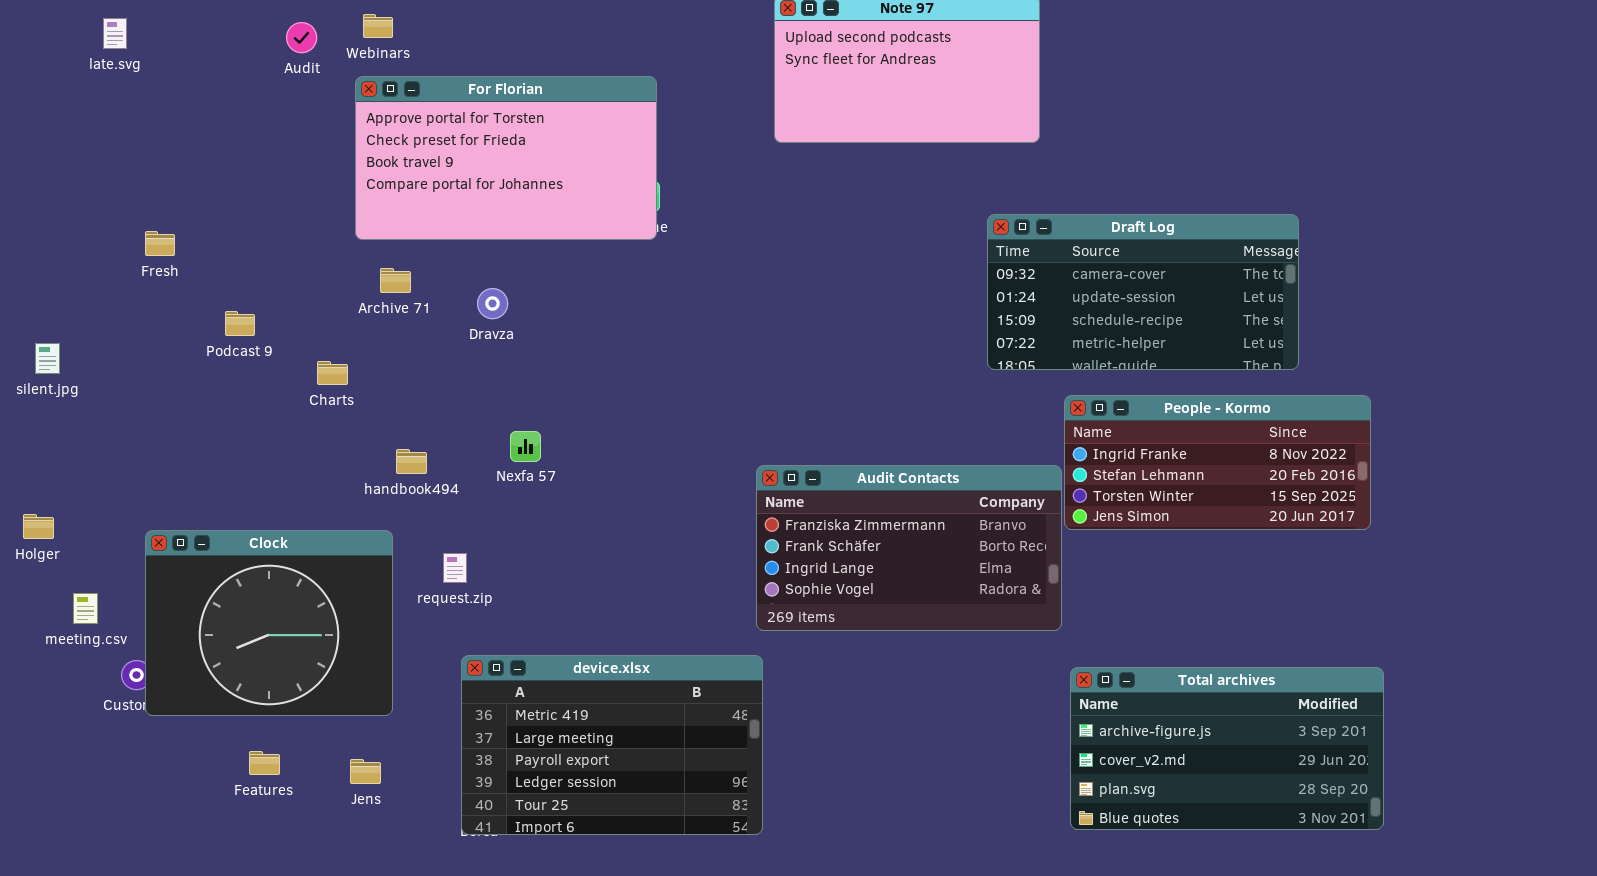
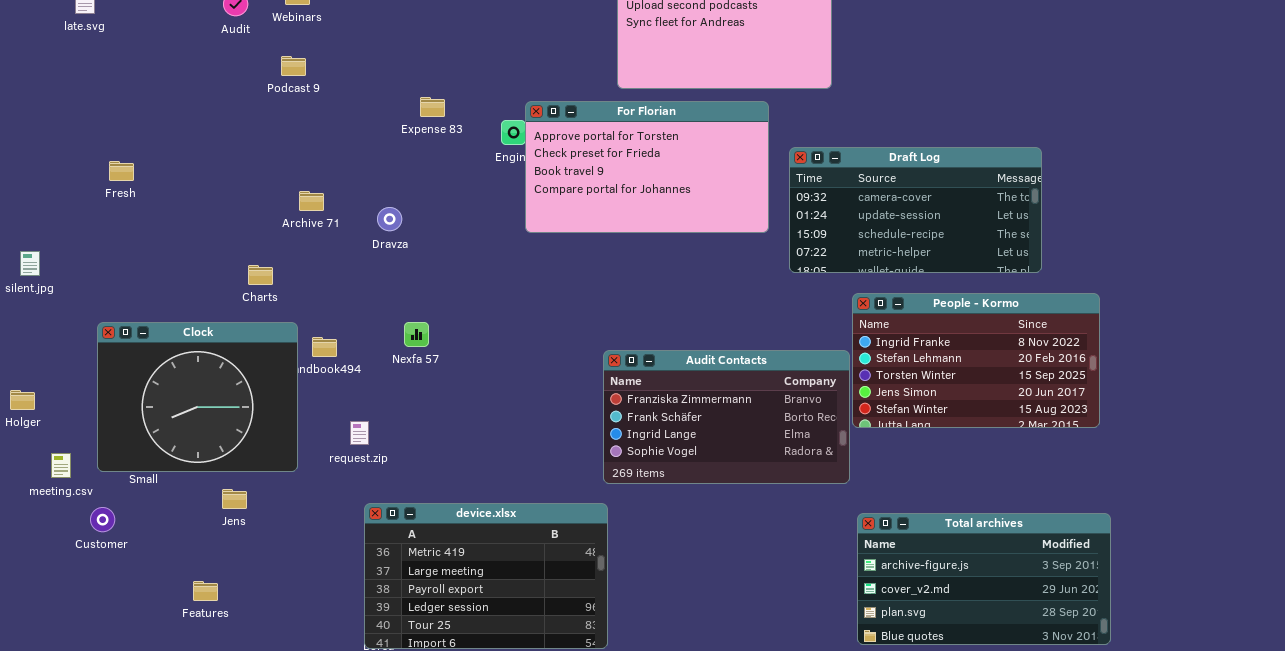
For Florian: [355,76,657,240] -> [525,101,769,233], moved
Podcast 9: [225,311,255,336] -> [281,56,306,76], moved
People - Kormo: [1064,395,1371,530] -> [852,293,1100,428], resized
Clock: [145,530,393,716] -> [97,322,298,472], moved
Jens: [350,759,381,784] -> [222,489,247,509], moved

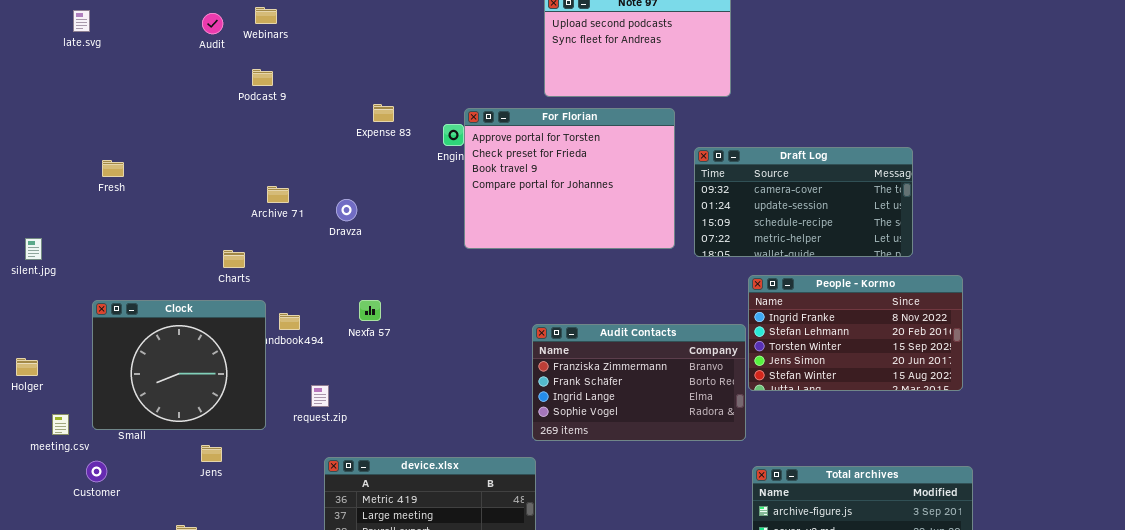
For Florian: [525,101,769,233] -> [464,108,675,249], resized

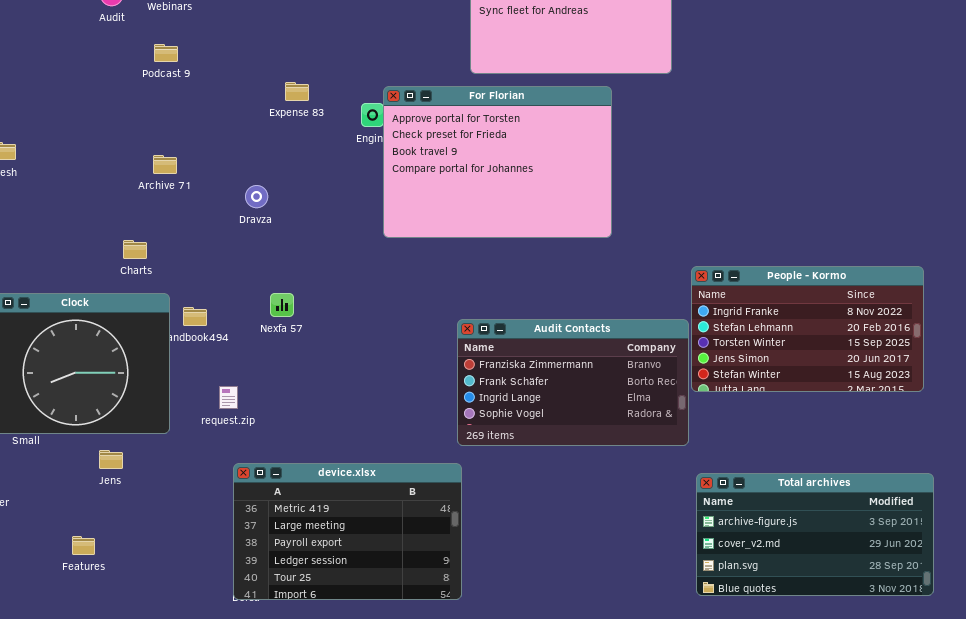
Draft Log: [694,147,913,257] -> none, closed
Archive 71: [267,186,289,203] -> [153,155,177,174], moved

